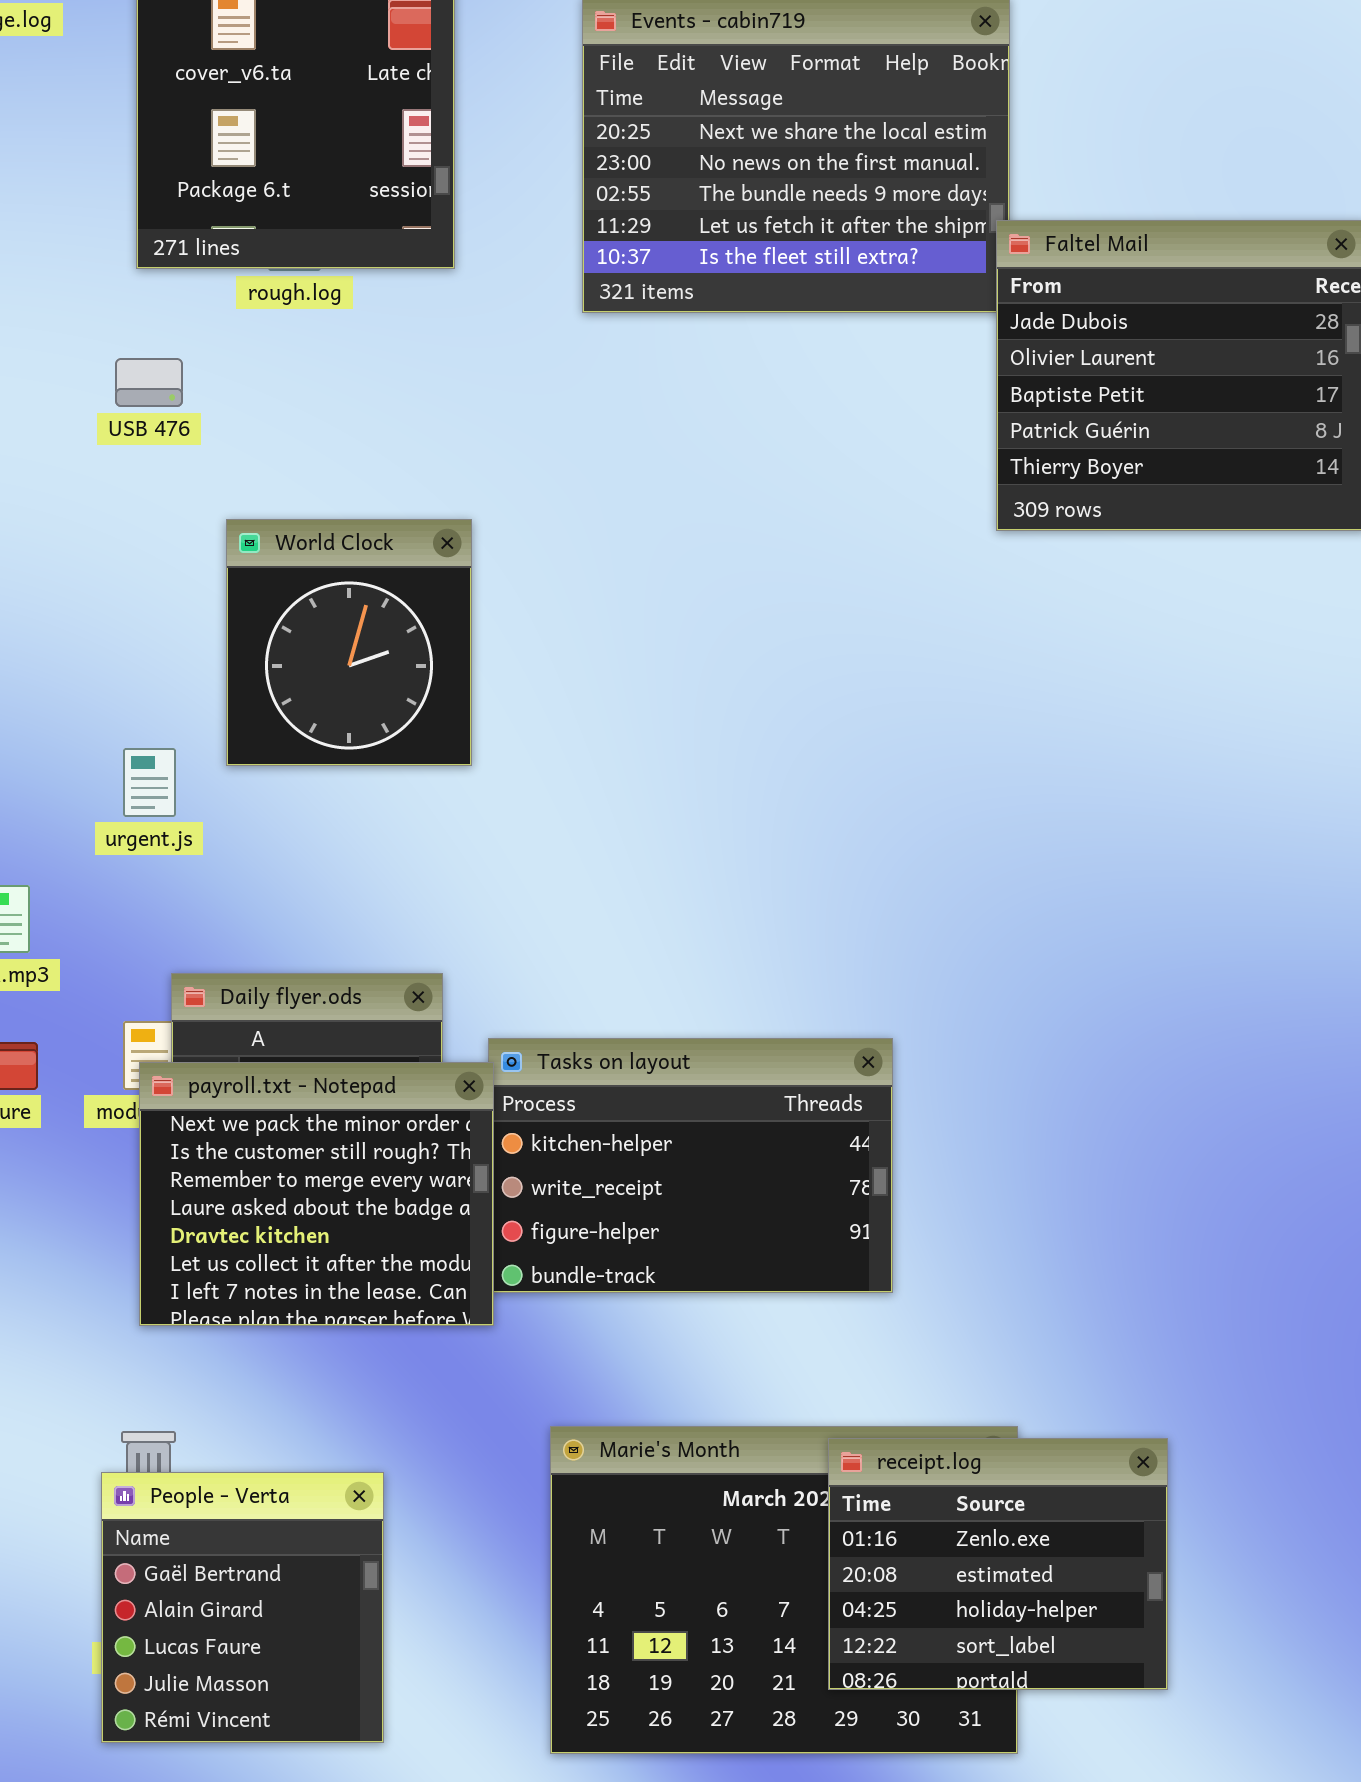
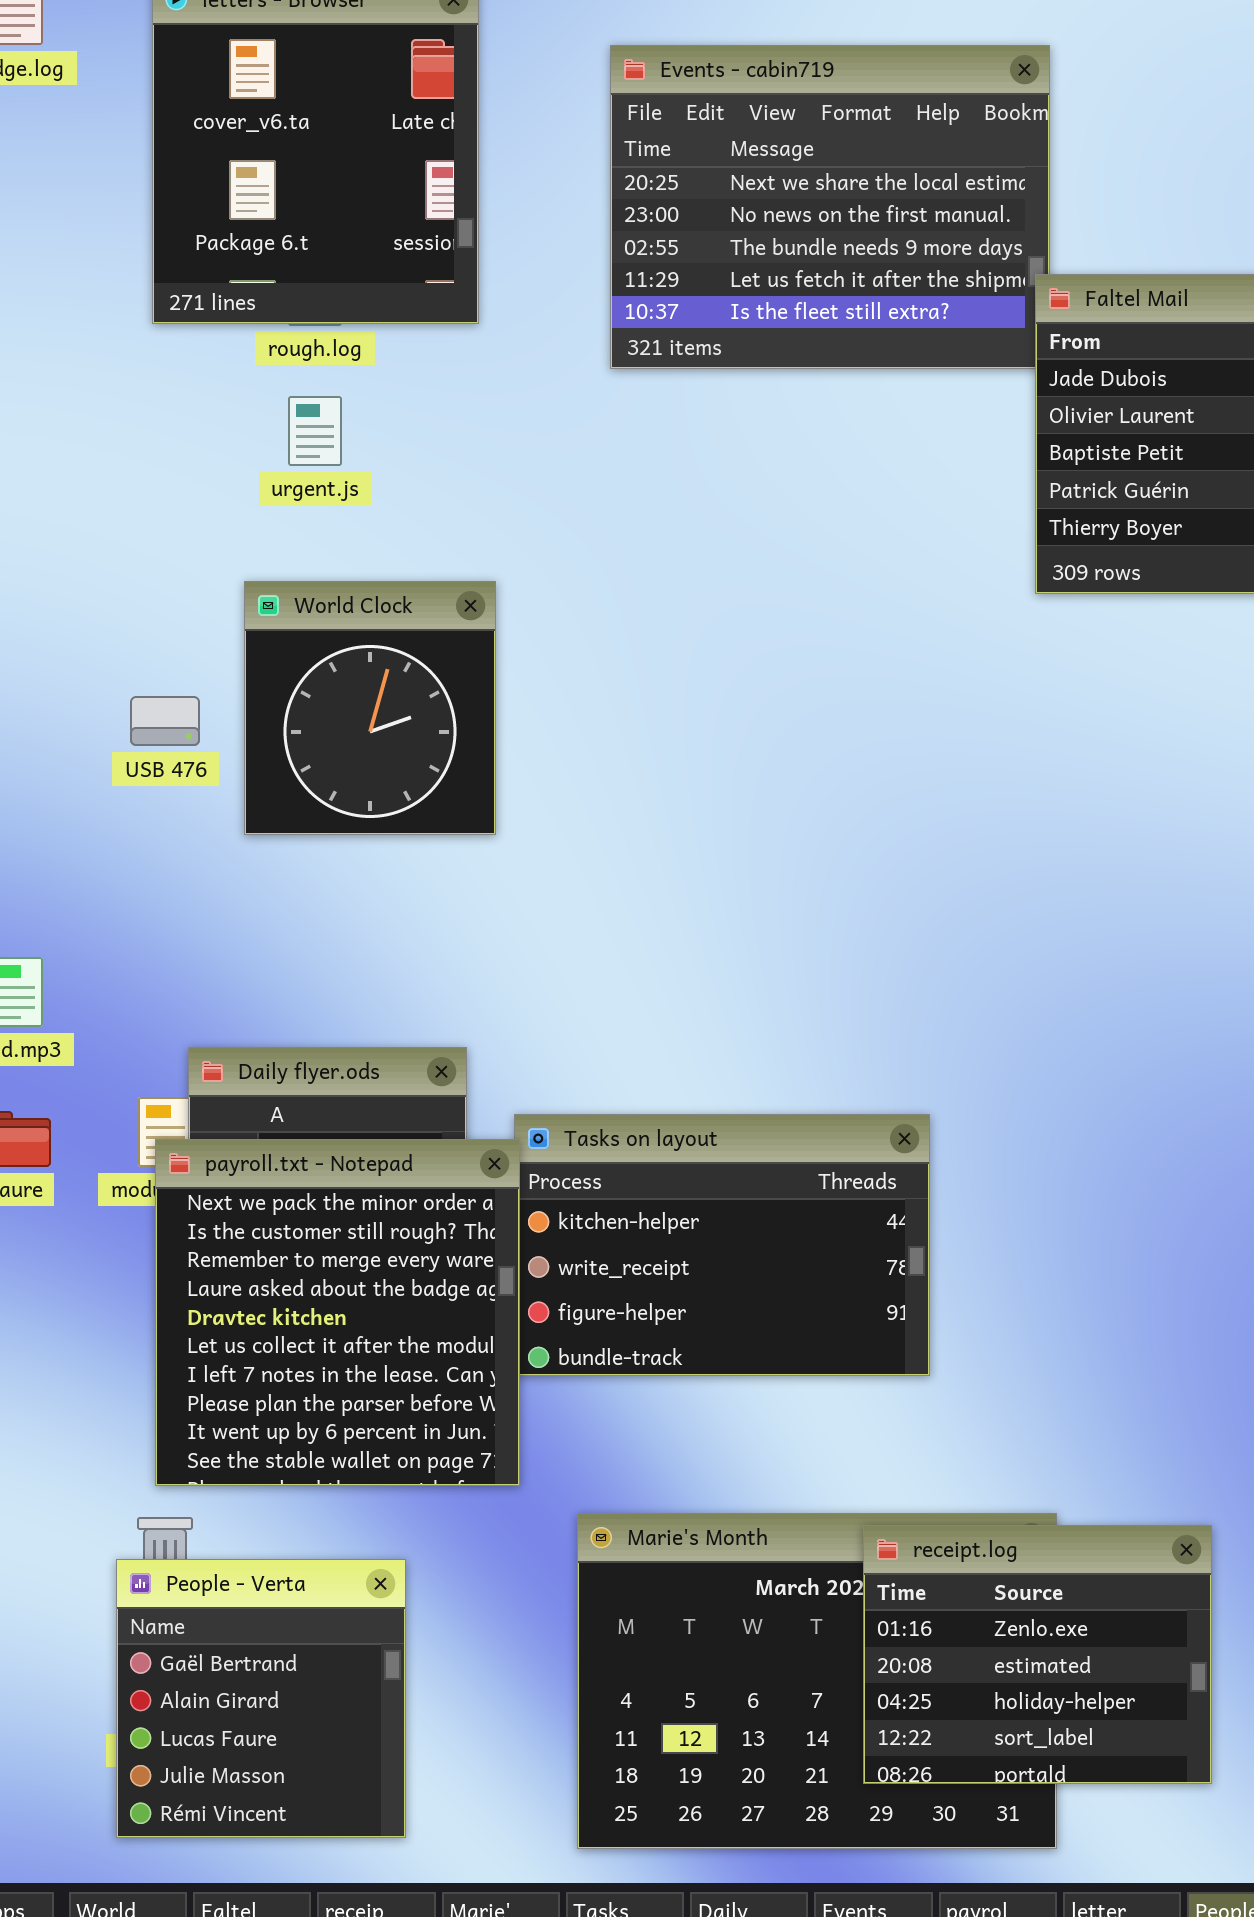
USB 476: [115,358,183,407] -> [130,696,200,746], moved
urgent.js: [123,748,176,817] -> [288,396,342,466], moved
payroll.txt - Notepad: [139,1062,494,1326] -> [155,1139,520,1486], resized

